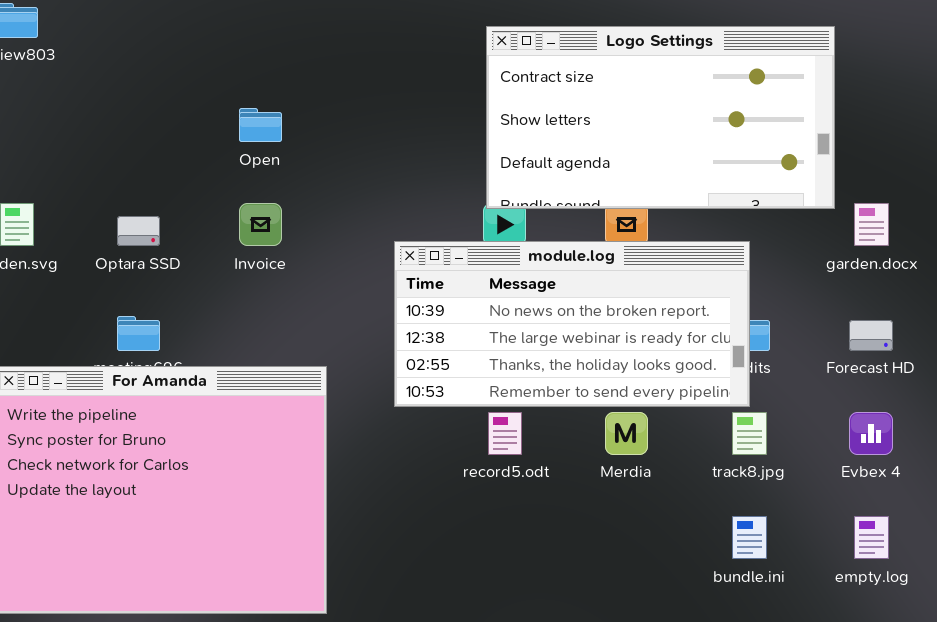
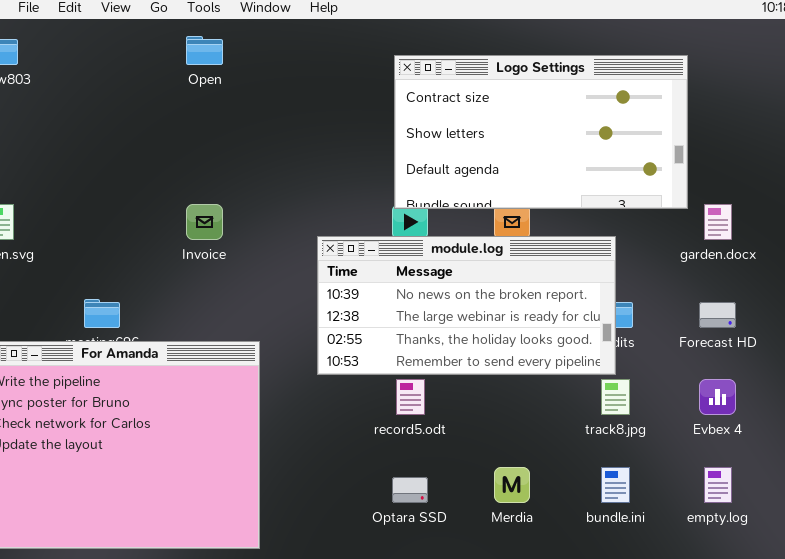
Open: [239,108,282,142] -> [186,36,223,65], moved
Optara SSD: [117,216,160,246] -> [392,477,428,503], moved
Merdia: [605,412,648,455] -> [494,467,530,503], moved

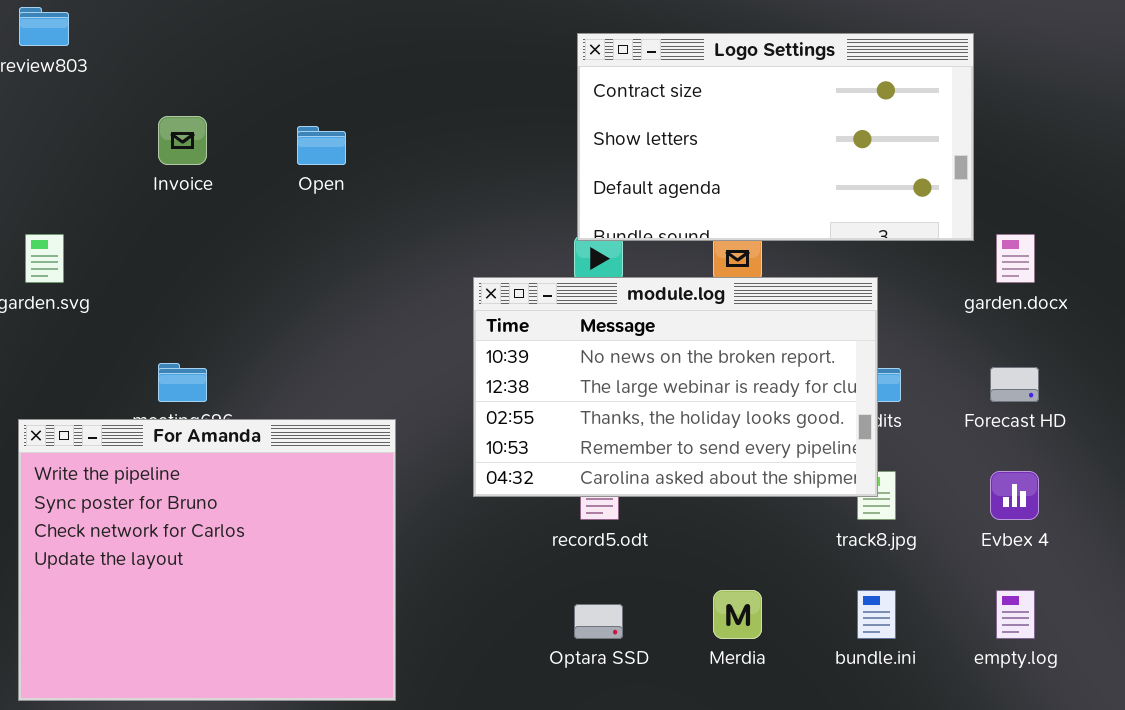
Open: [186,36,223,65] -> [297,126,346,165], moved
Invoice: [186,204,223,240] -> [158,116,207,165], moved
module.log: [317,236,616,375] -> [473,277,878,497], resized

